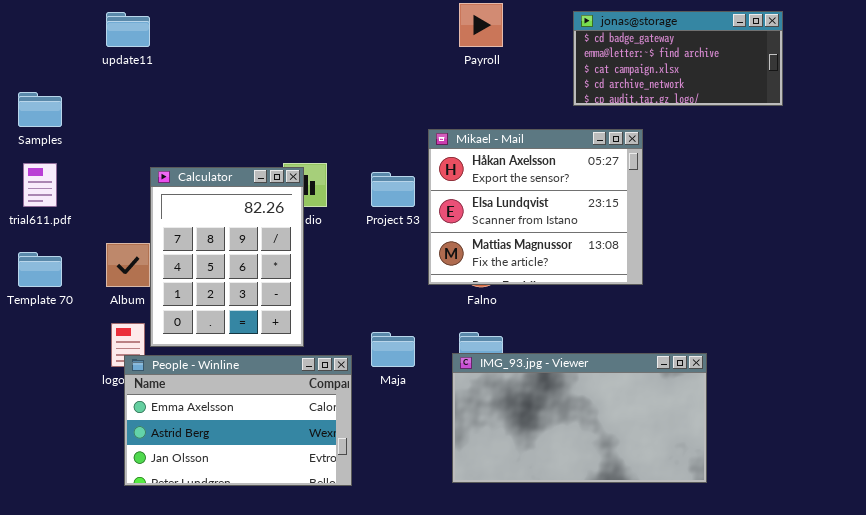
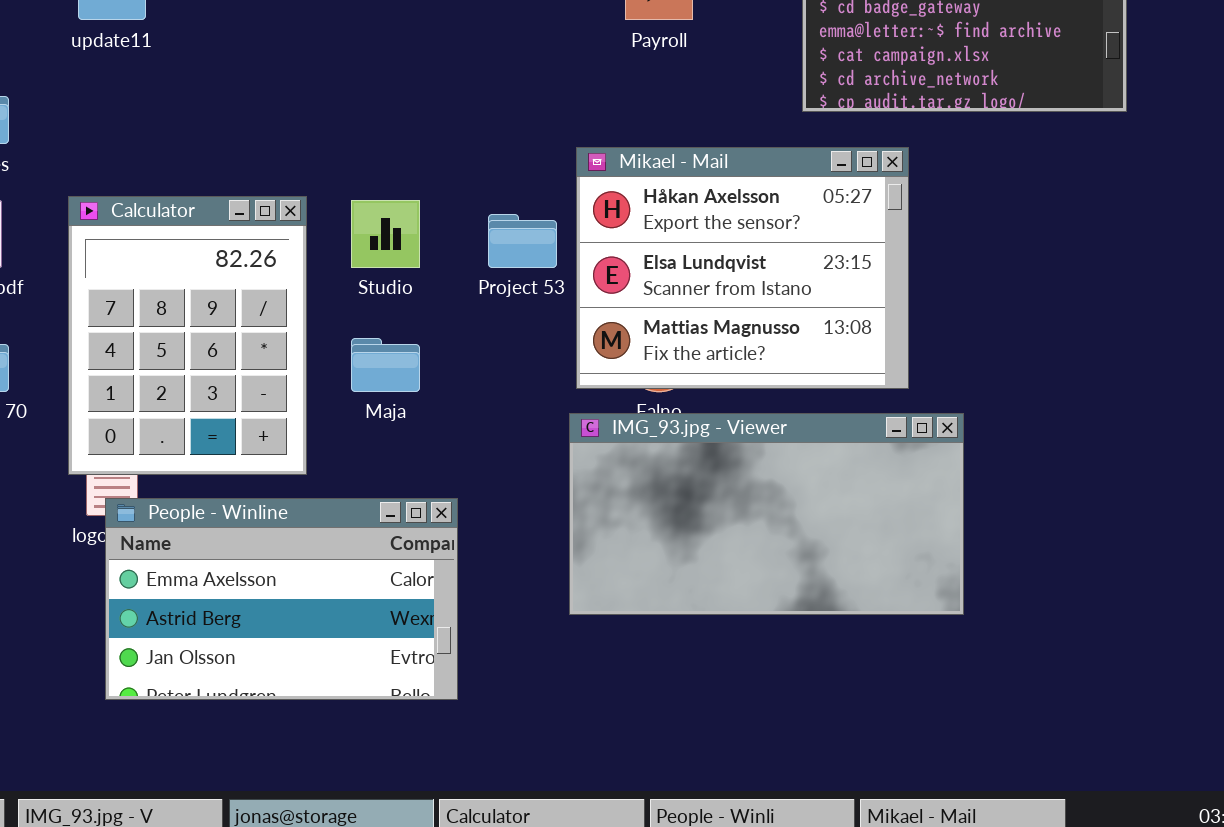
Calculator: [150,167,304,347] -> [68,196,307,475], moved
Maja: [371,332,415,367] -> [351,338,420,392], moved
IMG_93.jpg - Viewer: [452,353,707,483] -> [569,413,964,615], moved

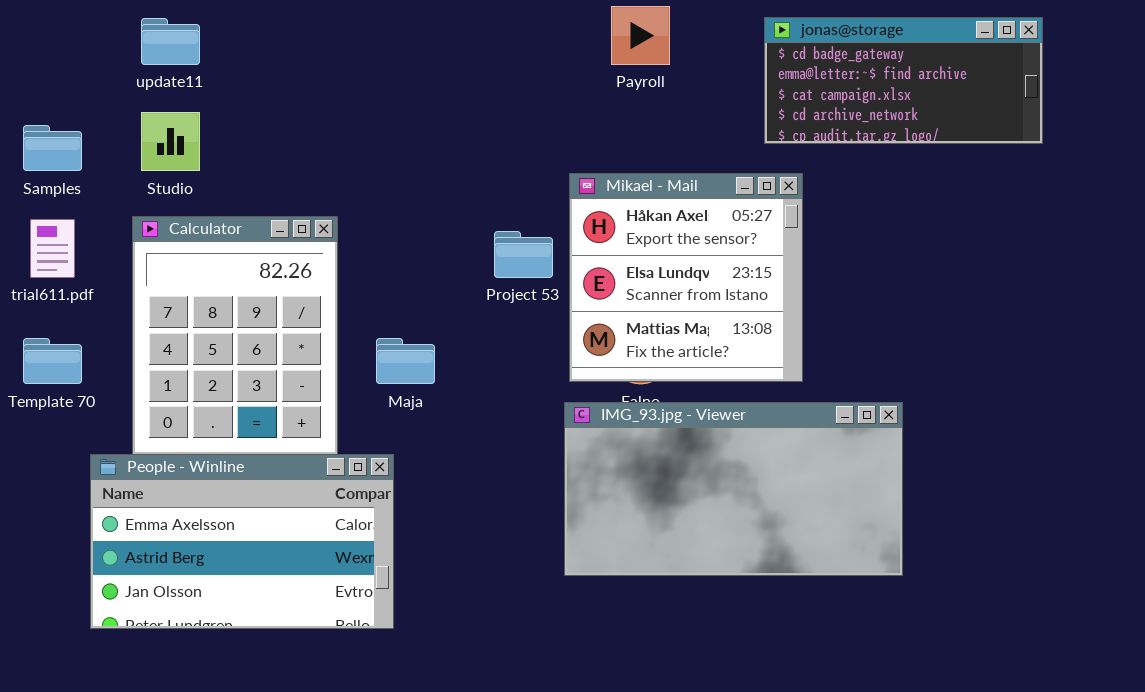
Mikael - Mail: [576,147,909,389] -> [569,173,803,382], resized
Studio: [351,200,420,268] -> [141,112,200,171], moved
People - Winline: [105,498,458,700] -> [90,454,394,629], moved

